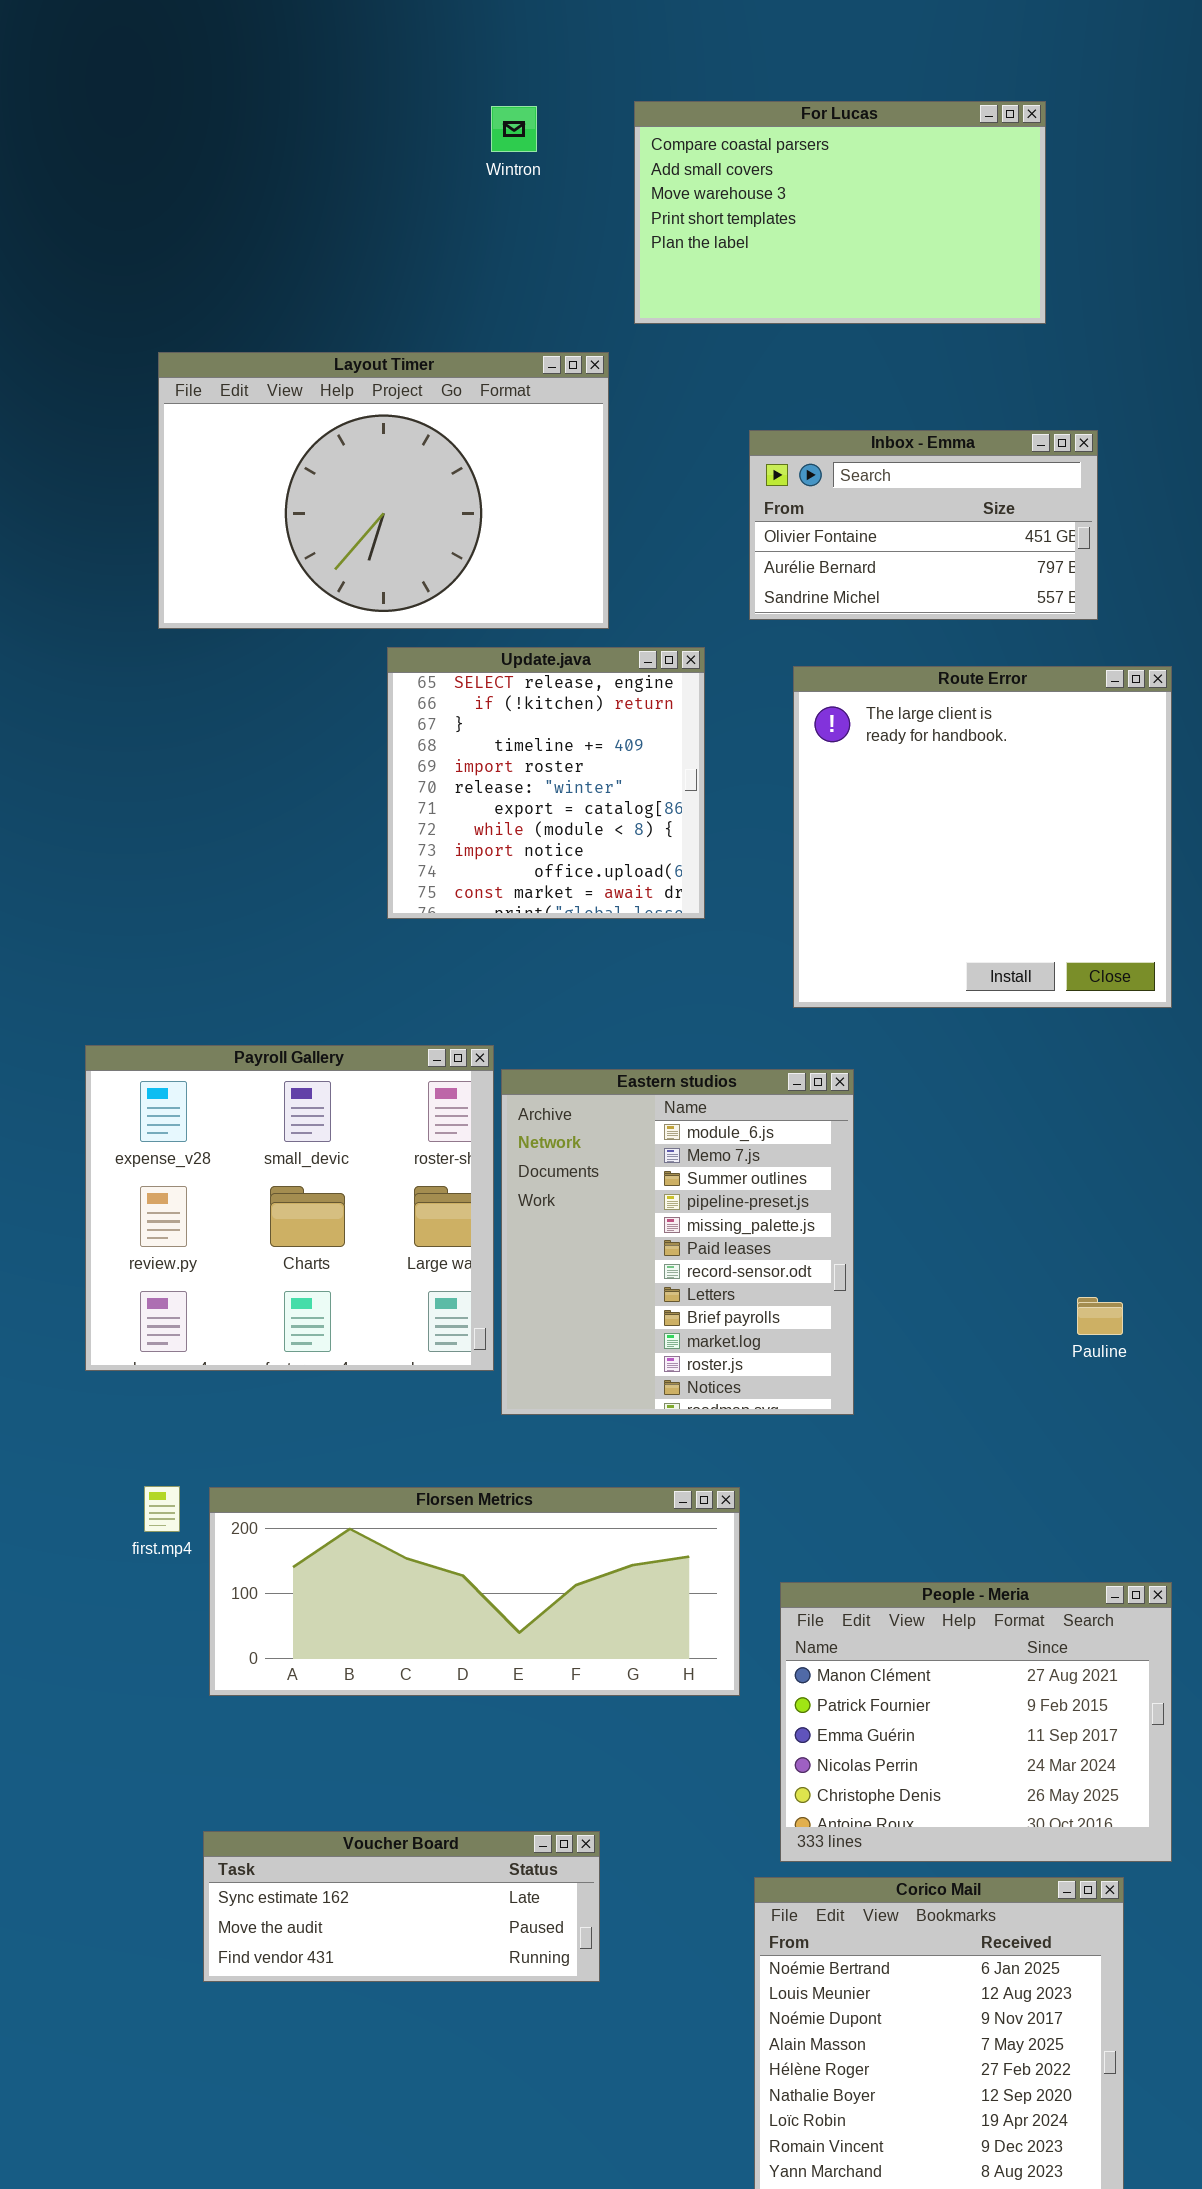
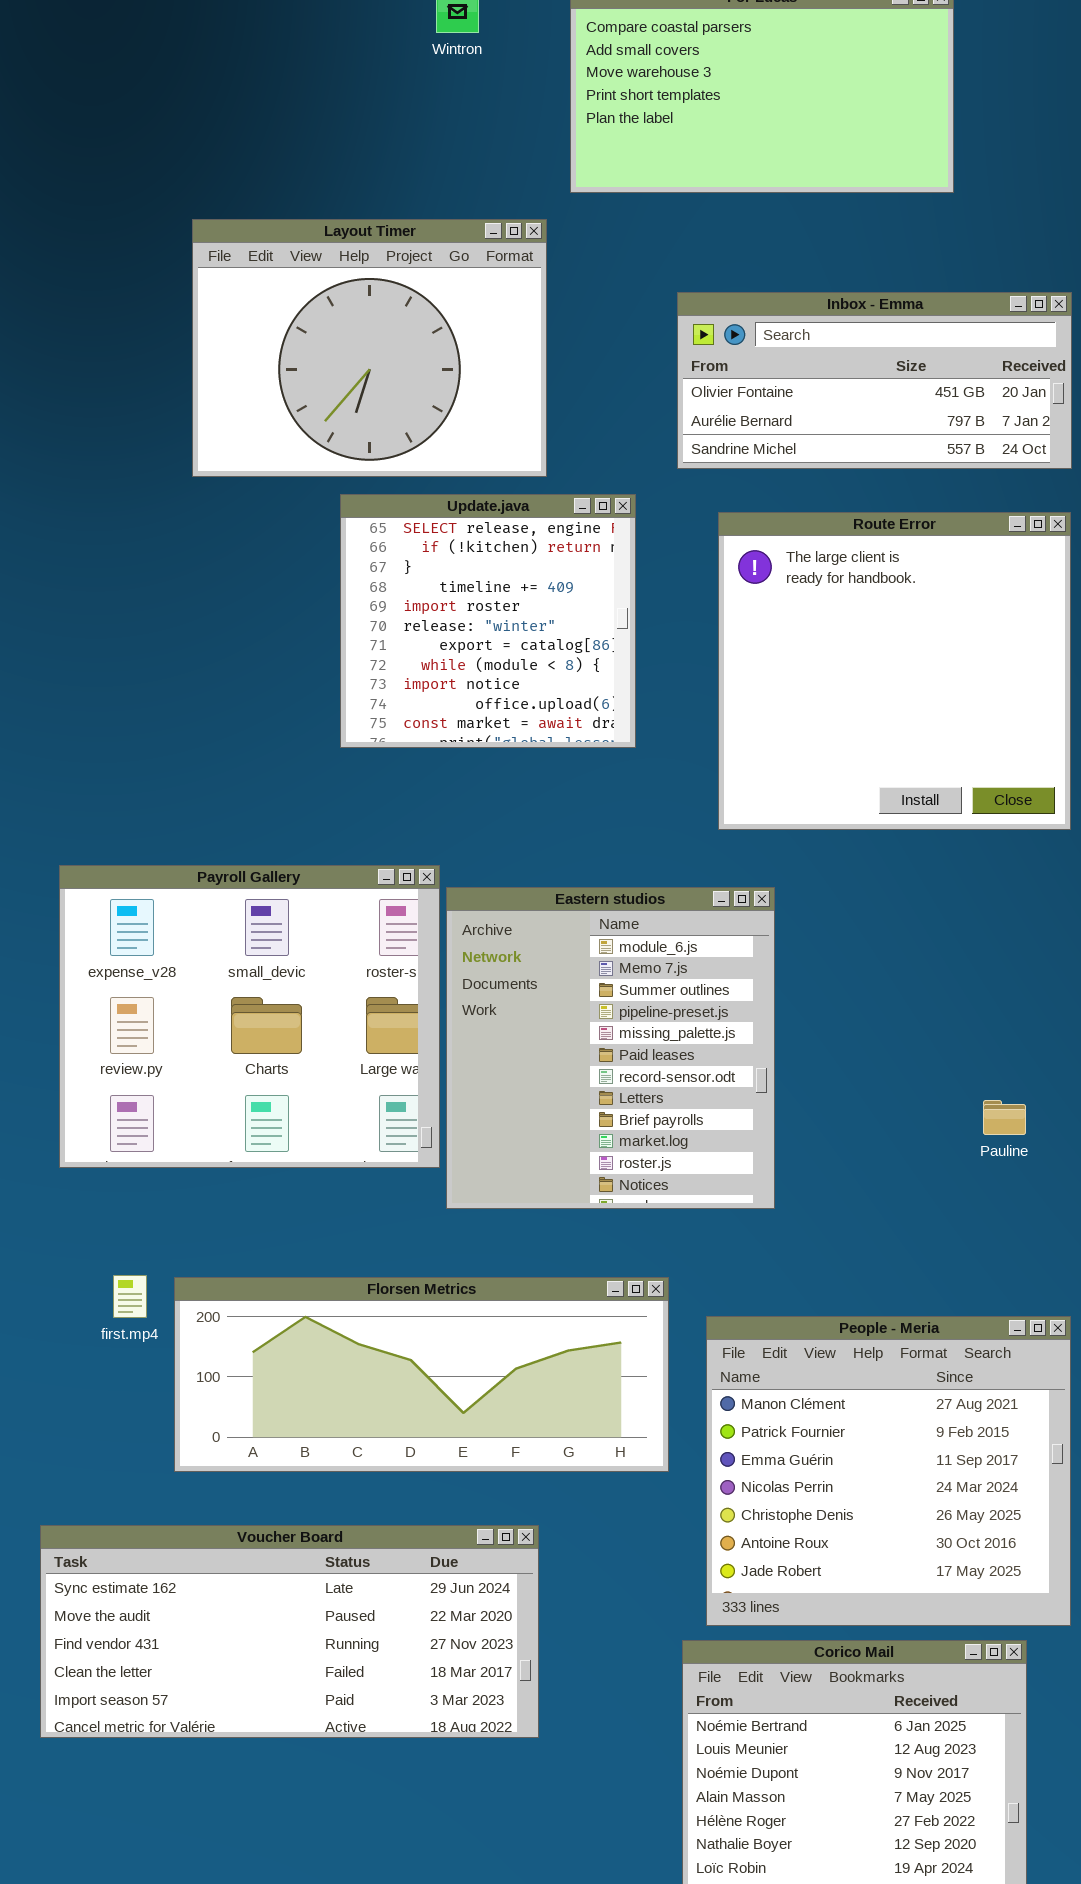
Layout Timer: [158,352,609,629] -> [192,219,547,477], resized
Inbox - Emma: [749,430,1098,620] -> [677,292,1072,469], resized
People - Meria: [780,1582,1172,1862] -> [706,1316,1071,1626], resized
Voucher Board: [203,1831,600,1982] -> [40,1525,539,1738], resized

